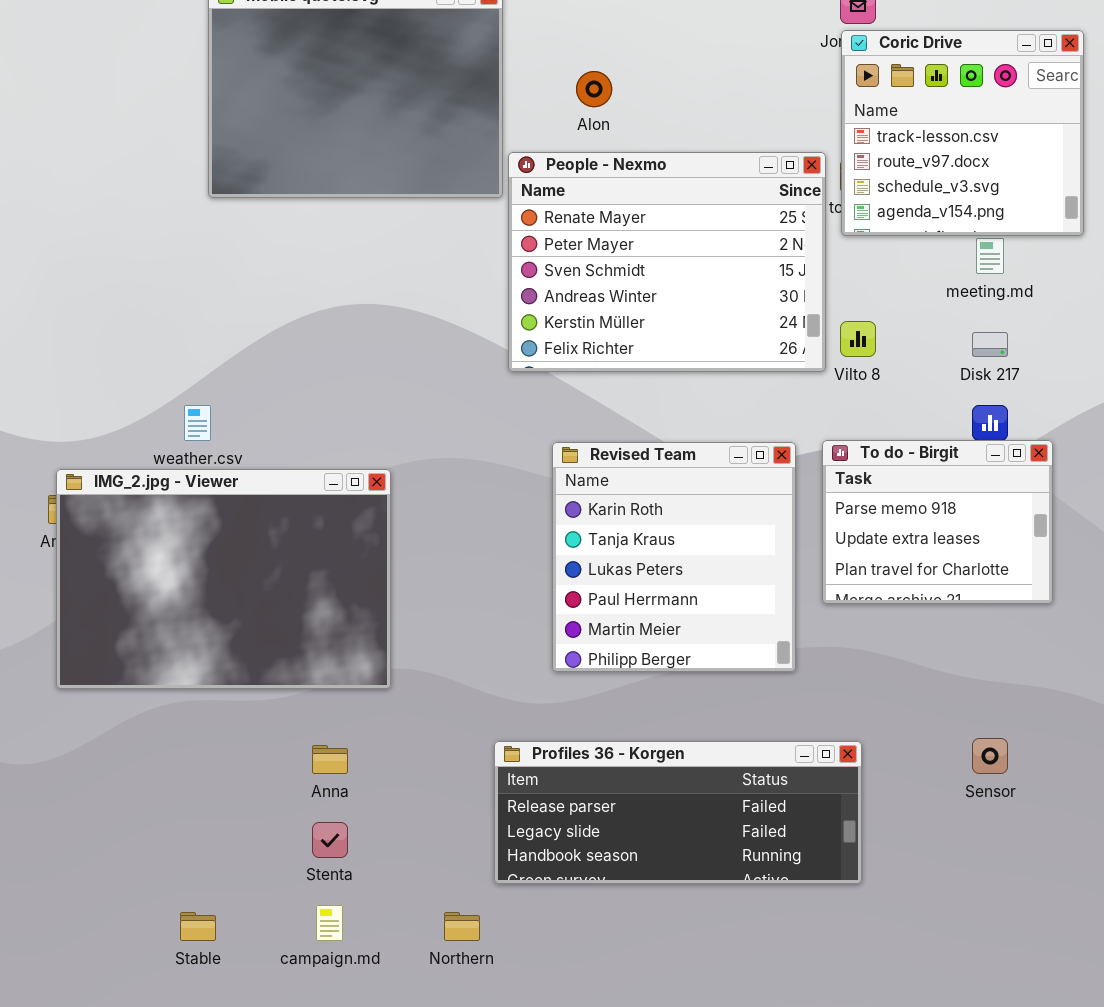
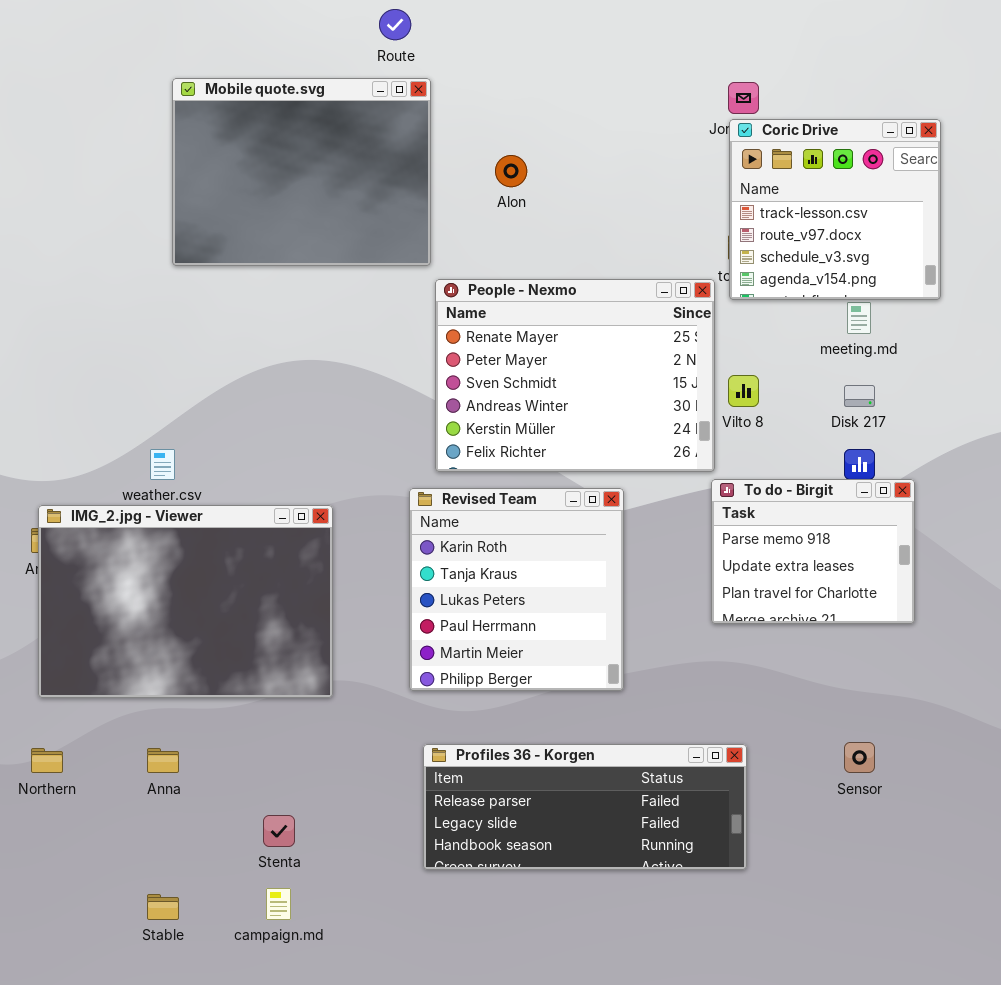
People - Nexmo: [508,152,826,372] -> [435,279,715,472], moved
Revised Team: [552,442,796,672] -> [409,488,624,691], moved
Anna: [312,745,348,774] -> [147,748,179,773], moved
Northern: [444,912,480,941] -> [31,748,63,773], moved

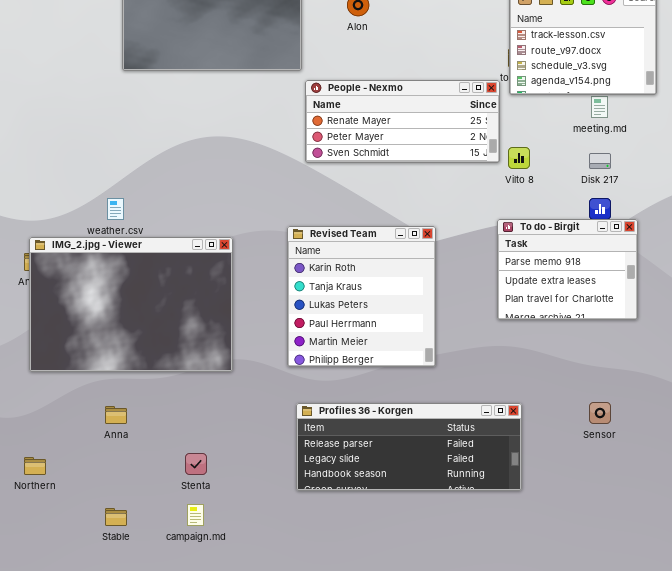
People - Nexmo: [435,279,715,472] -> [305,80,500,163], resized
Northern: [31,748,63,773] -> [24,457,46,475], moved

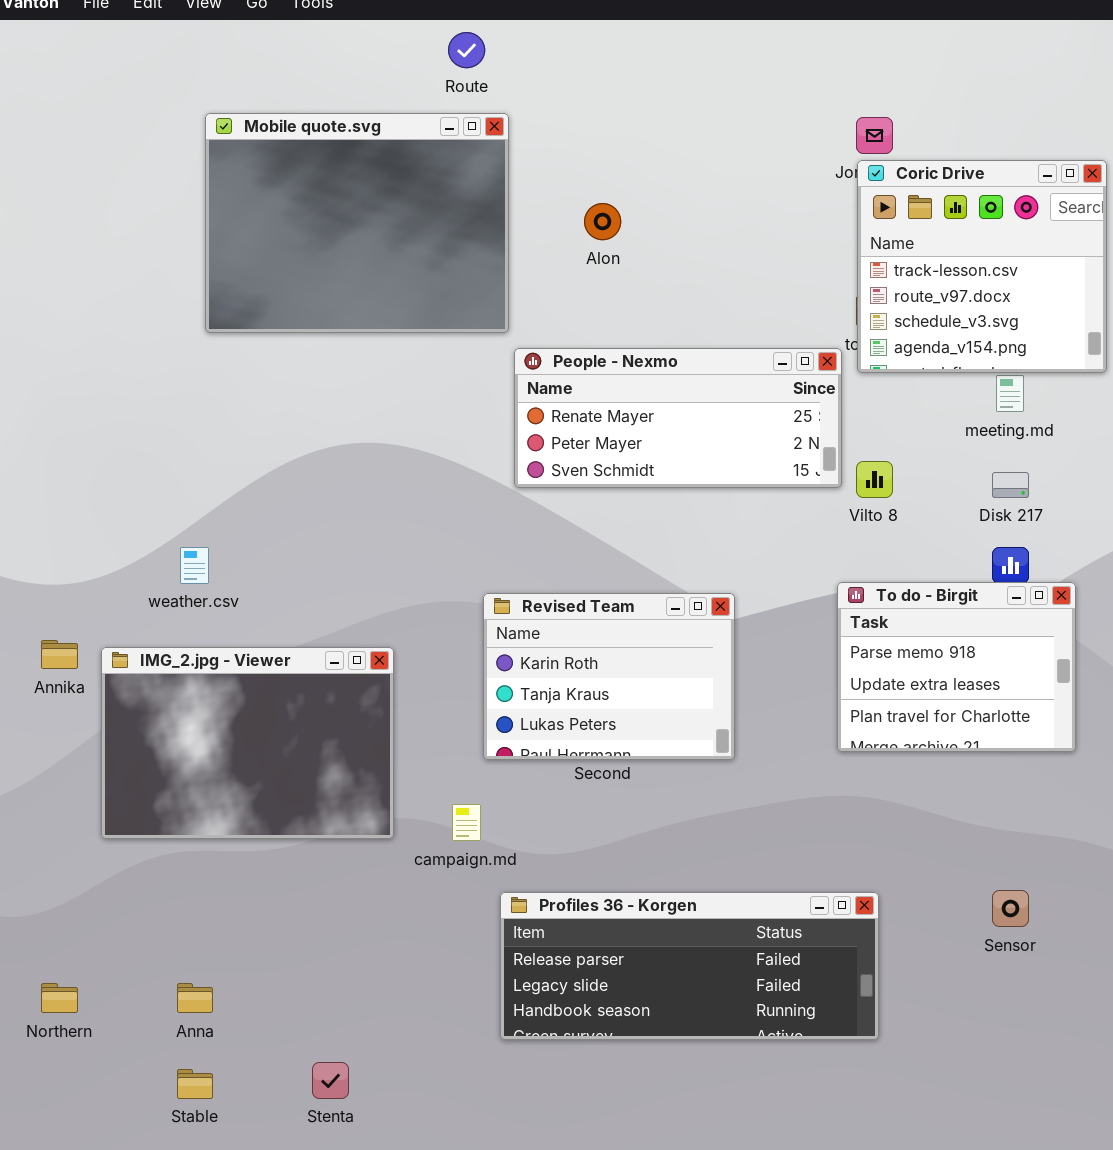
Revised Team: [287,226,436,367] -> [483,593,735,760], resized
IMG_2.jpg - Viewer: [29,237,233,372] -> [101,647,394,839], resized
Anna: [105,406,127,424] -> [177,983,213,1013], moved
Stenta: [185,453,207,475] -> [312,1062,349,1099], moved
campaign.md: [187,504,204,526] -> [452,804,481,841], moved

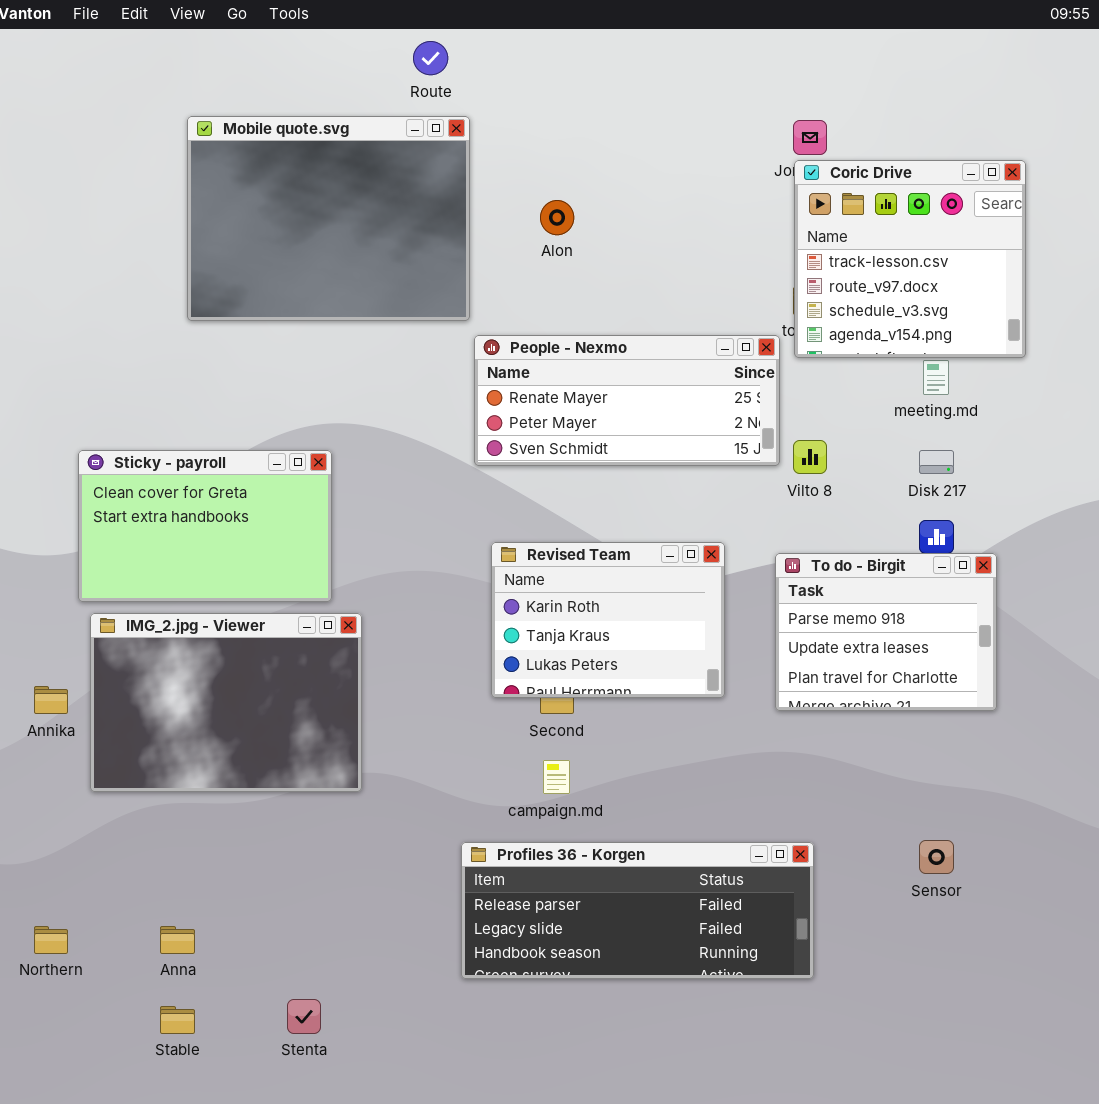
Sticky - payroll: none -> [78,450,332,602], opened
Revised Team: [483,593,735,760] -> [491,542,725,698], moved
Annika: [41,640,78,669] -> [34,686,68,714], moved
campaign.md: [452,804,481,841] -> [543,760,570,794], moved

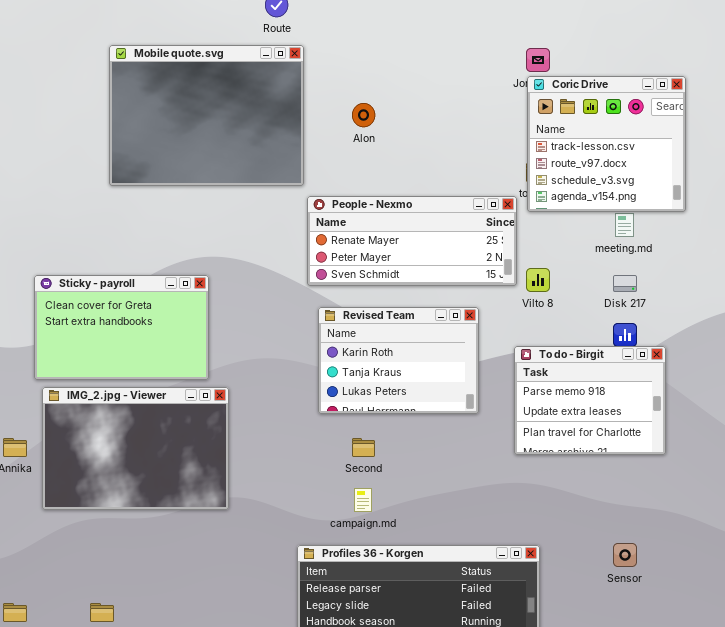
Revised Team: [491,542,725,698] -> [318,307,479,414], moved

